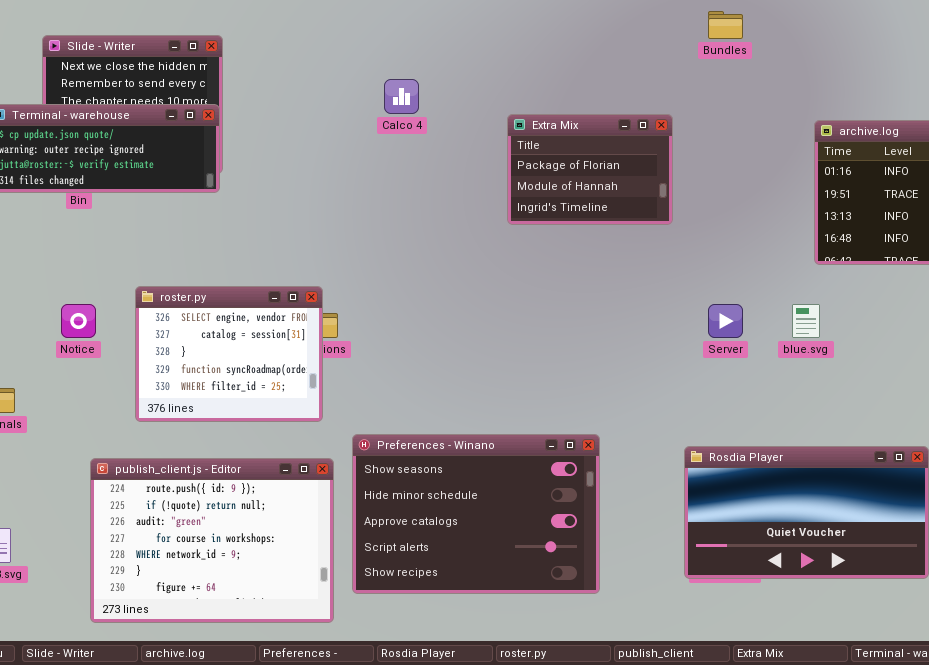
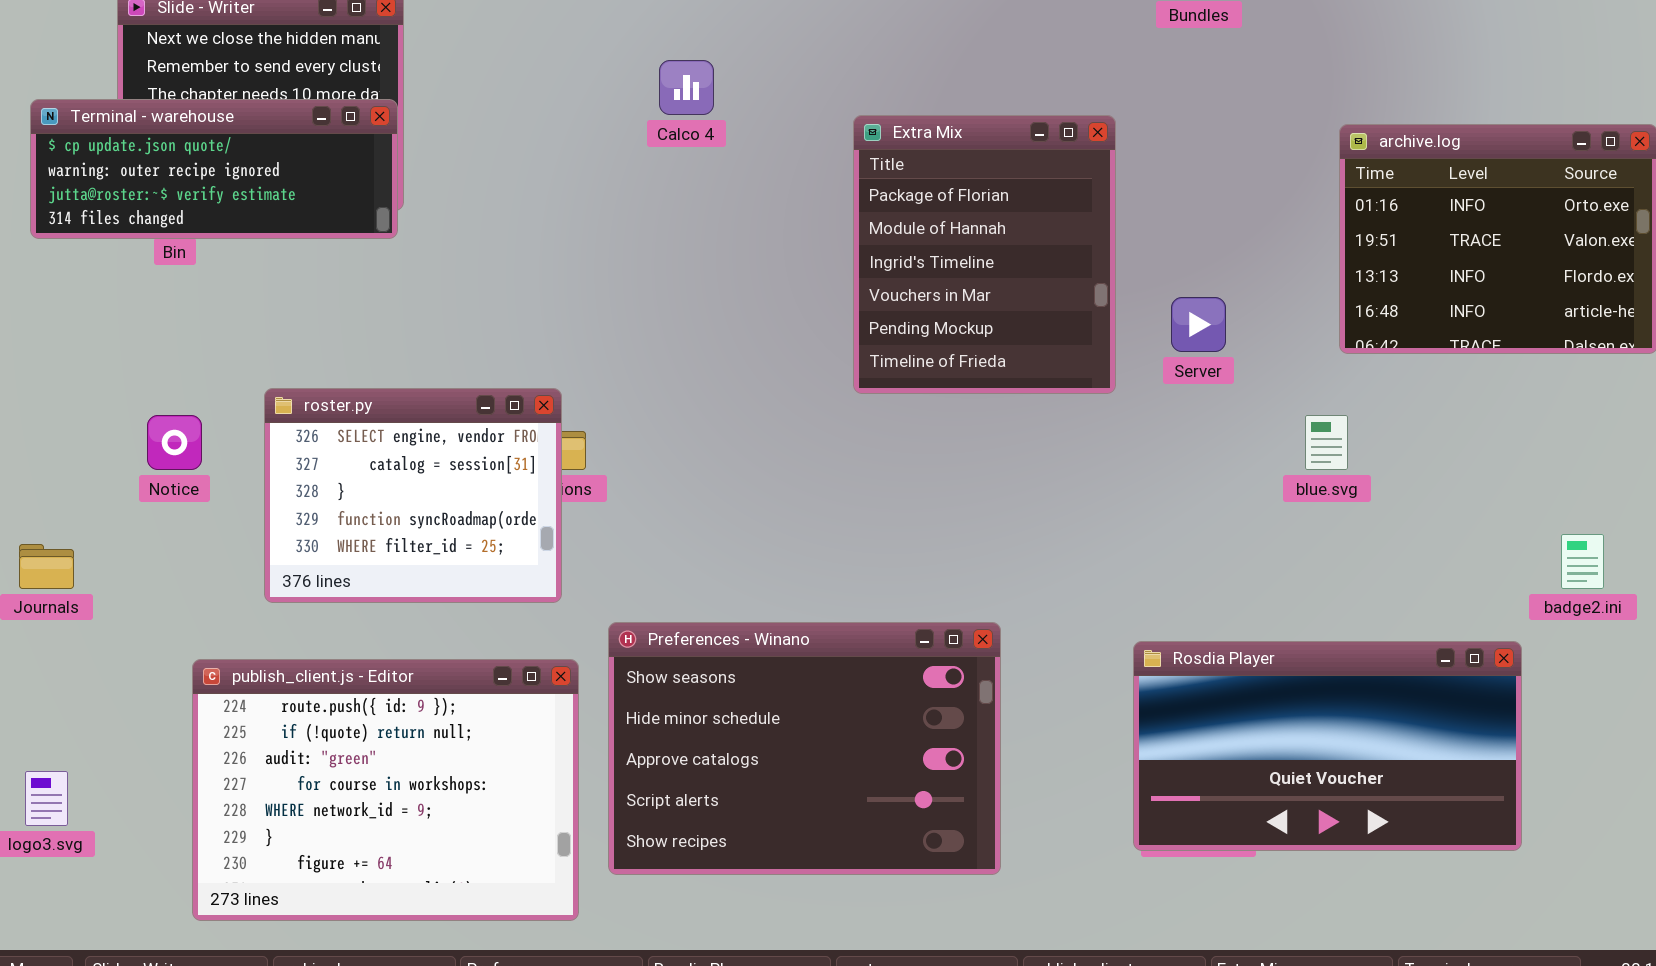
Extra Mix: [507,114,673,225] -> [853,115,1116,394], resized
Server: [708,304,743,338] -> [1171,297,1226,352], moved

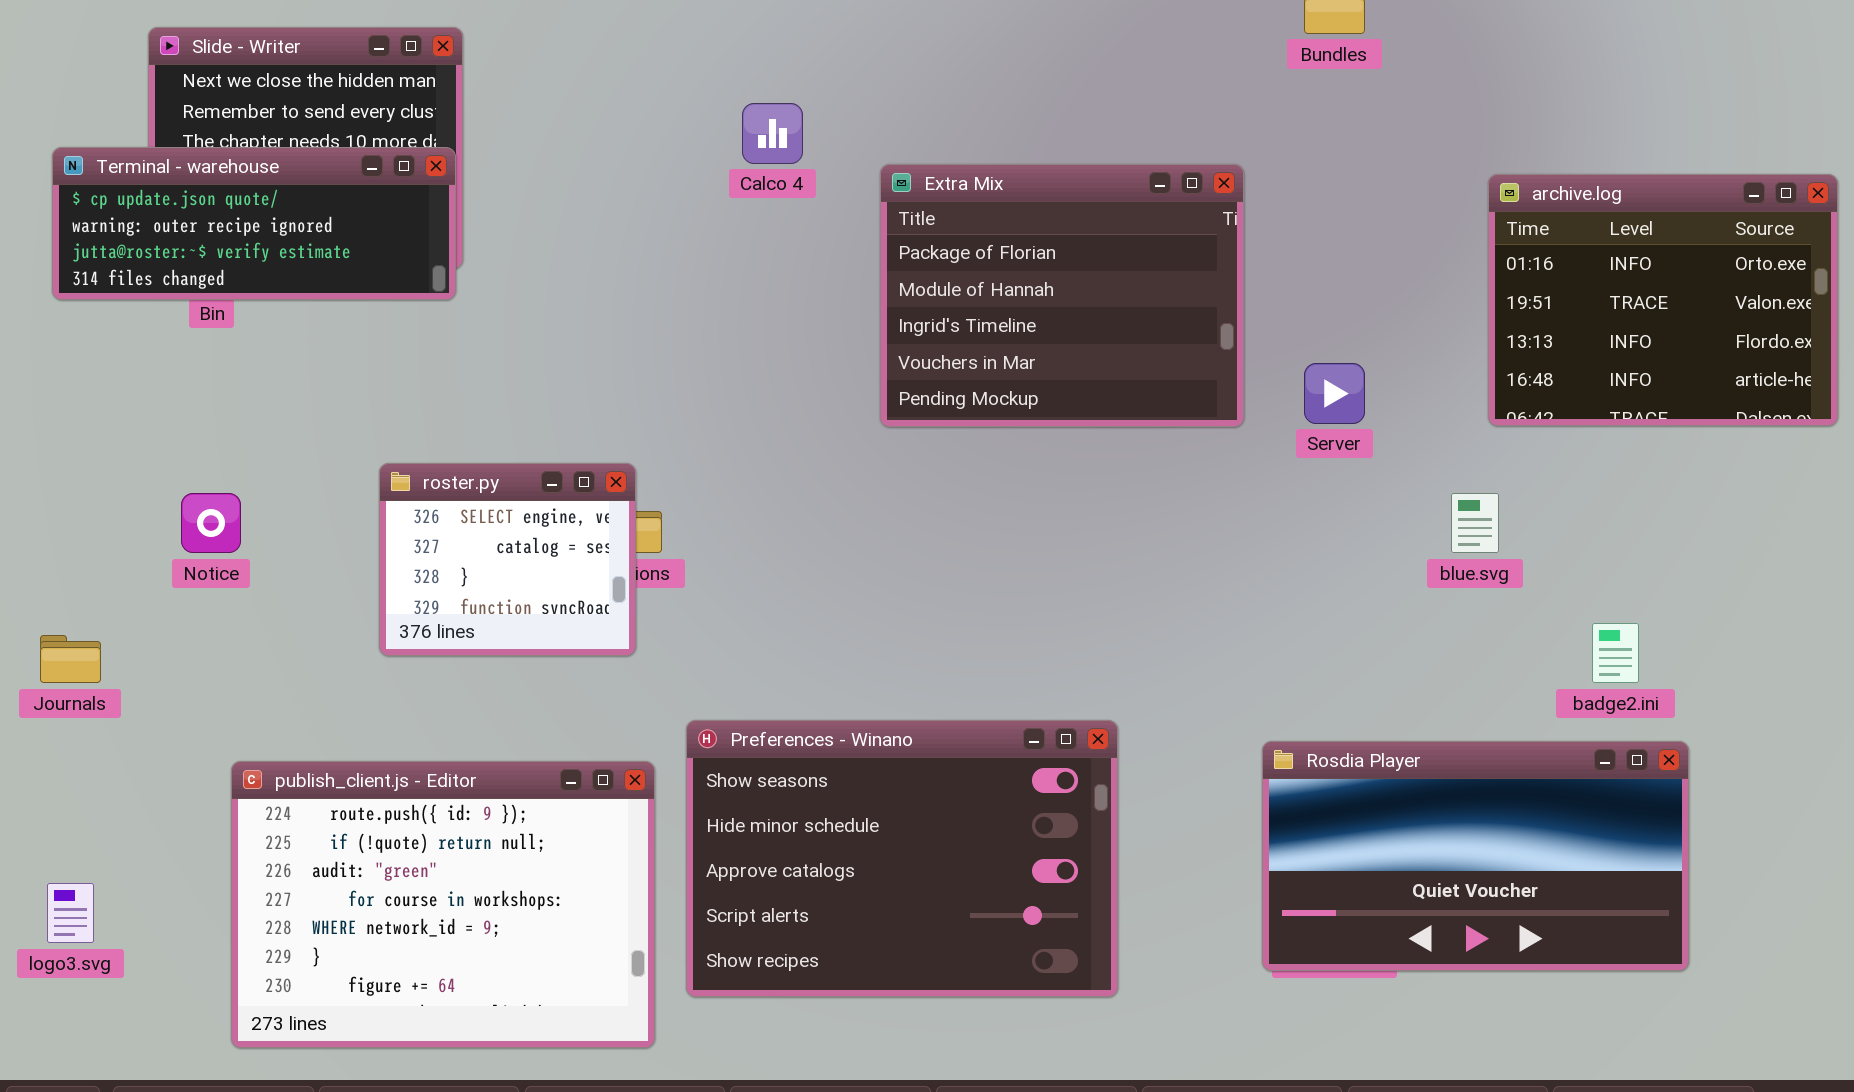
Extra Mix: [853,115,1116,394] -> [880,164,1244,427], resized
roster.py: [264,388,562,603] -> [379,463,636,656], resized
badge2.ini: [1561,534,1604,589] -> [1592,623,1639,683], moved

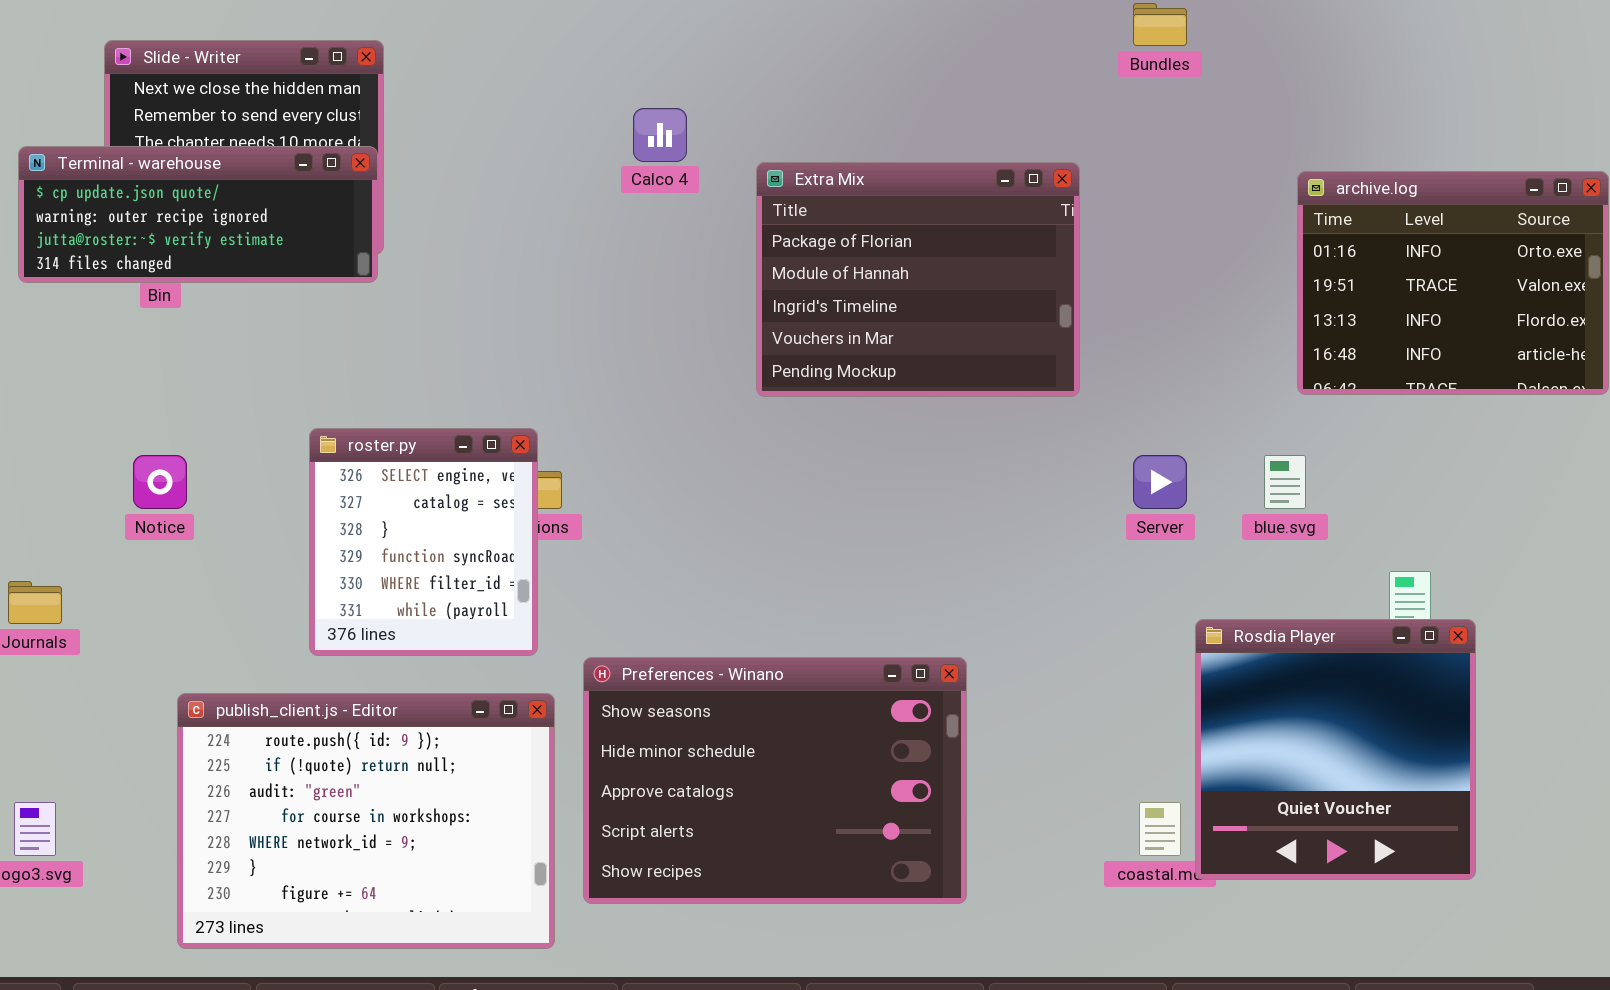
Server: [1304,363,1365,424] -> [1133,455,1187,509], moved
roster.py: [379,463,636,656] -> [309,428,538,656], resized
Rosdia Player: [1262,741,1689,971] -> [1195,619,1476,880], resized

